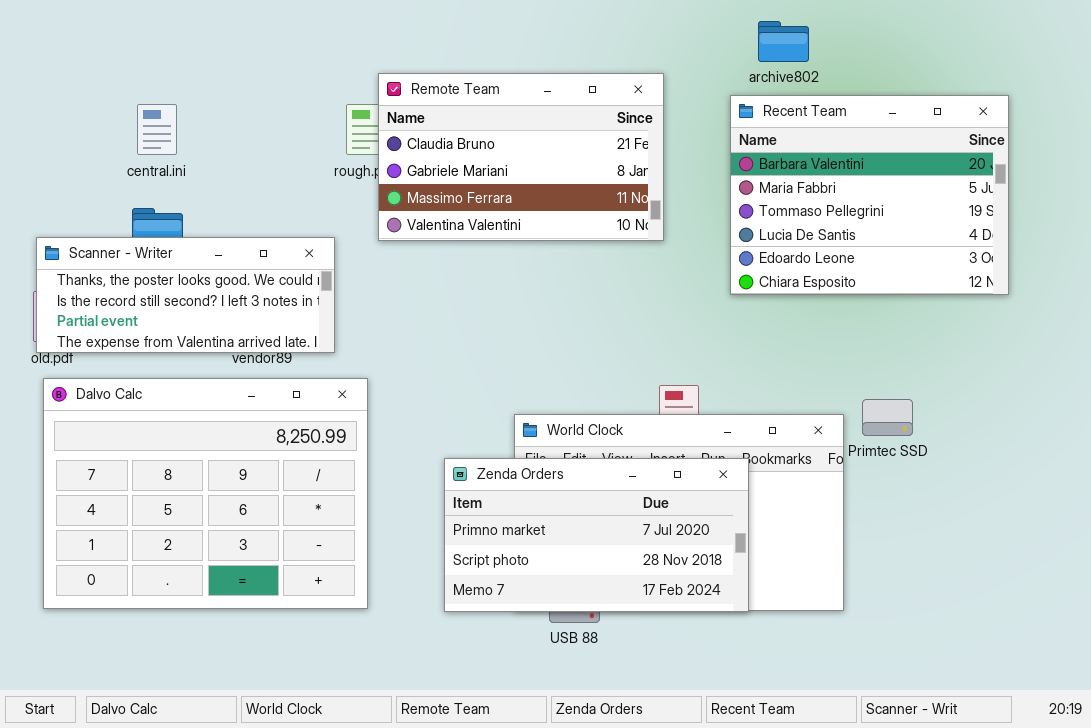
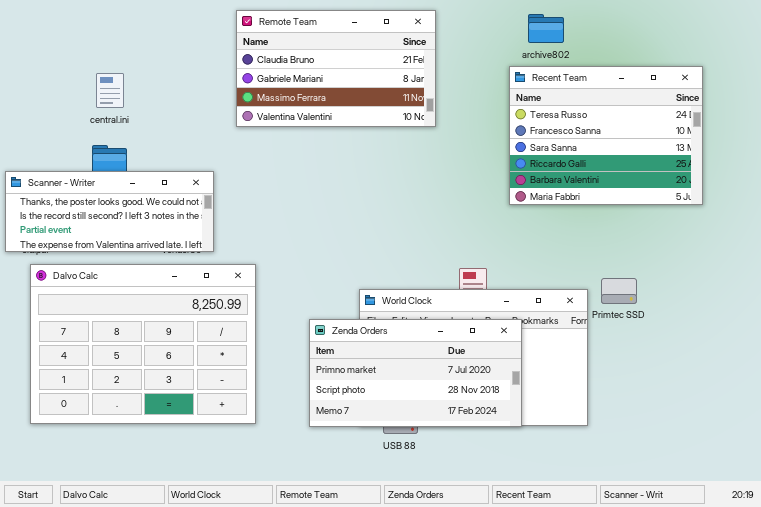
Remote Team: [378,73,664,241] -> [236,10,436,127], moved
Recent Team: [730,95,1009,295] -> [509,66,703,205], scrolled up 4 rows
Scanner - Writer: [36,237,335,353] -> [5,171,214,252], moved

